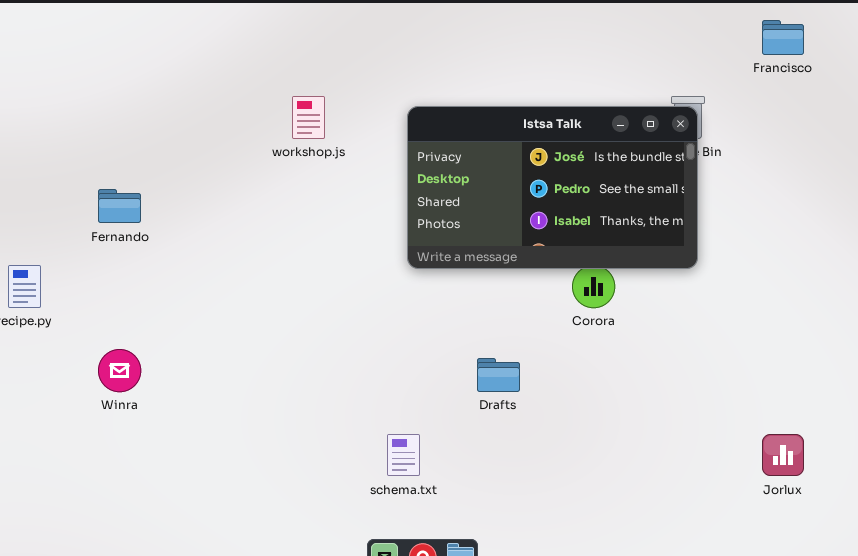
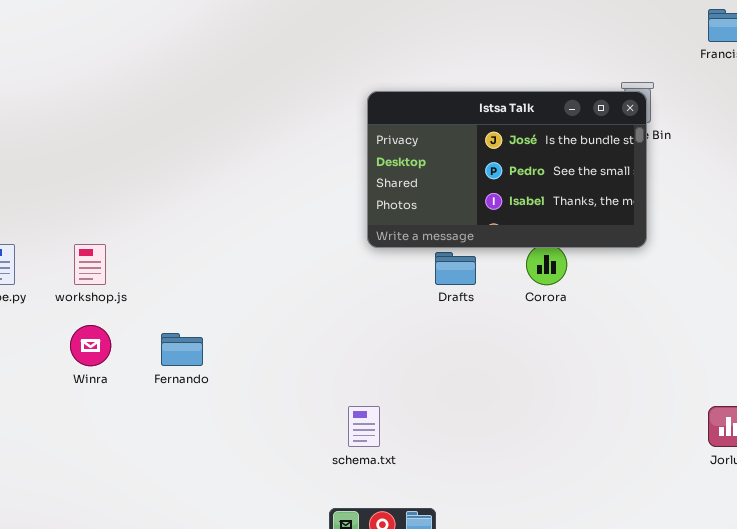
workshop.js: [292,96,325,139] -> [74,244,106,285], moved
Fernando: [98,189,141,223] -> [161,333,203,366], moved
Drafts: [477,358,520,392] -> [435,252,476,285], moved

